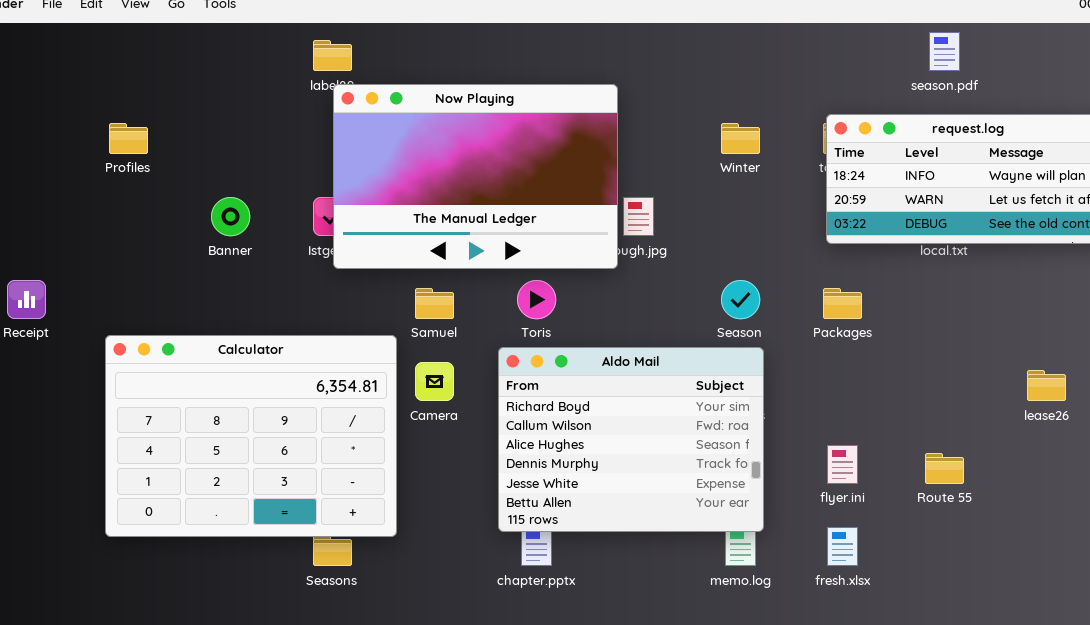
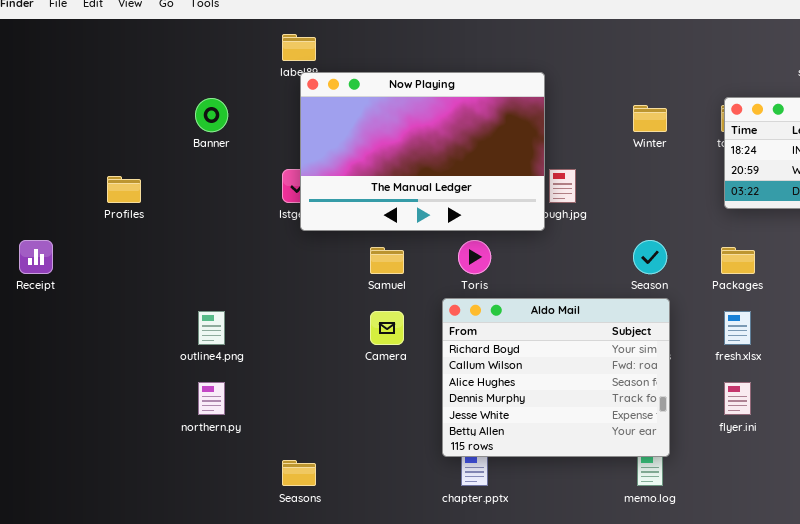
Profiles: [109,123,148,154] -> [107,176,141,203], moved
Banner: [211,197,250,236] -> [195,98,228,132], moved
Calculator: [105,335,397,537] -> none, closed
fresh.xlsx: [827,527,858,566] -> [724,311,751,345], moved

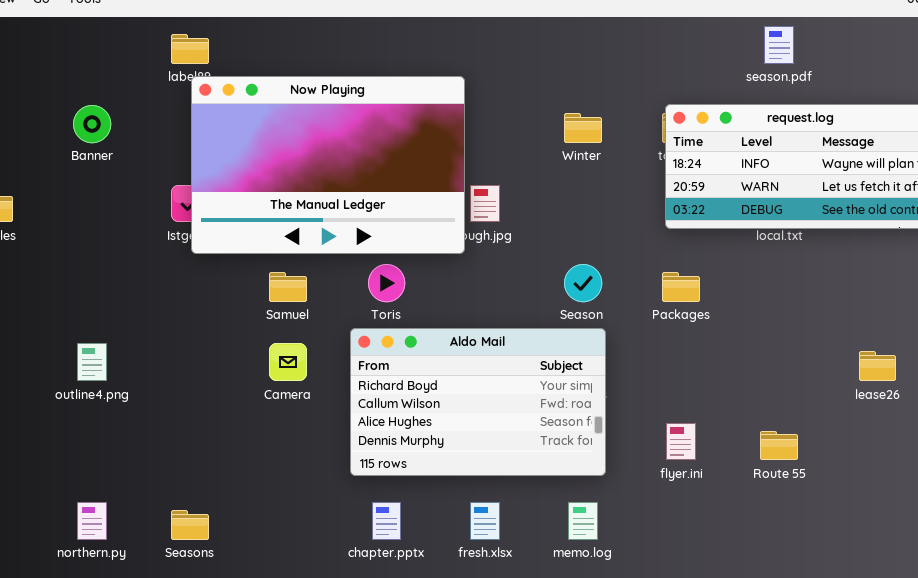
Aldo Mail: [442,298,670,457] -> [350,328,606,476], resized
fresh.xlsx: [724,311,751,345] -> [470,502,500,540], moved
northern.py: [198,382,225,415] -> [77,502,107,540], moved

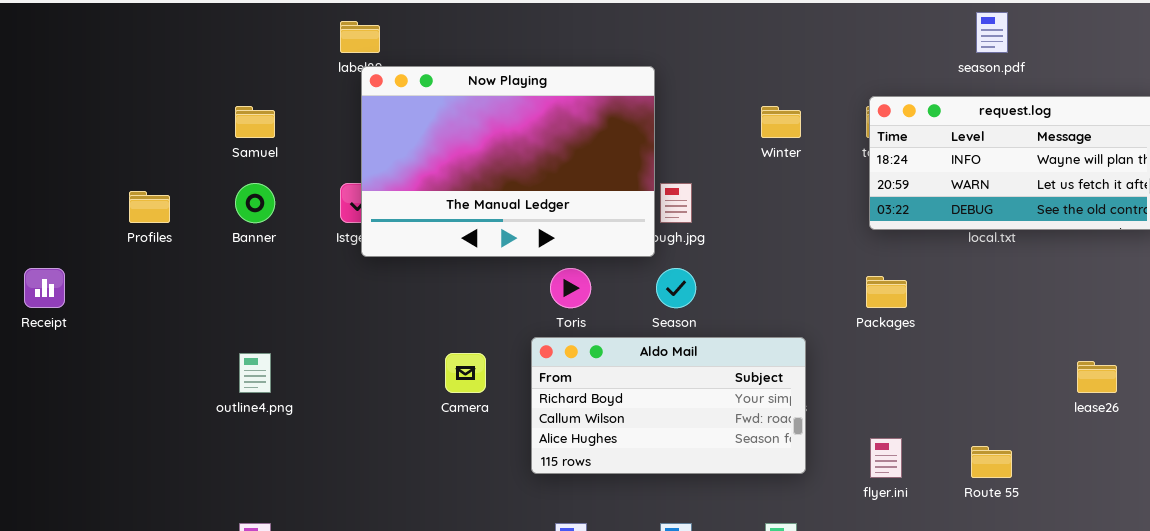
Banner: [73,105,111,143] -> [235,183,275,223], moved
Season: [564,264,602,302] -> [656,268,696,308], moved
Samuel: [269,272,307,302] -> [235,106,275,138], moved
Aldo Mail: [350,328,606,476] -> [531,337,806,474], resized

